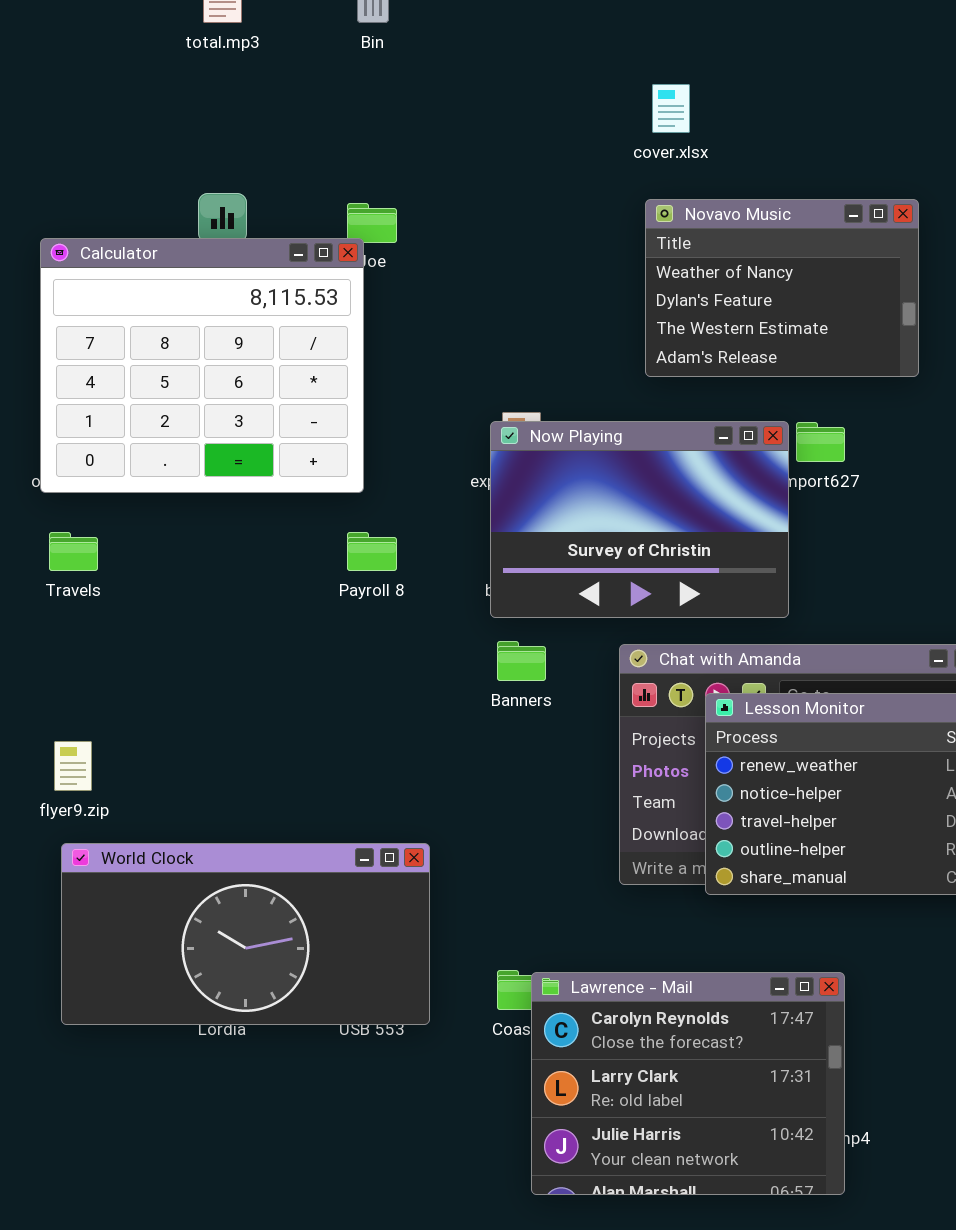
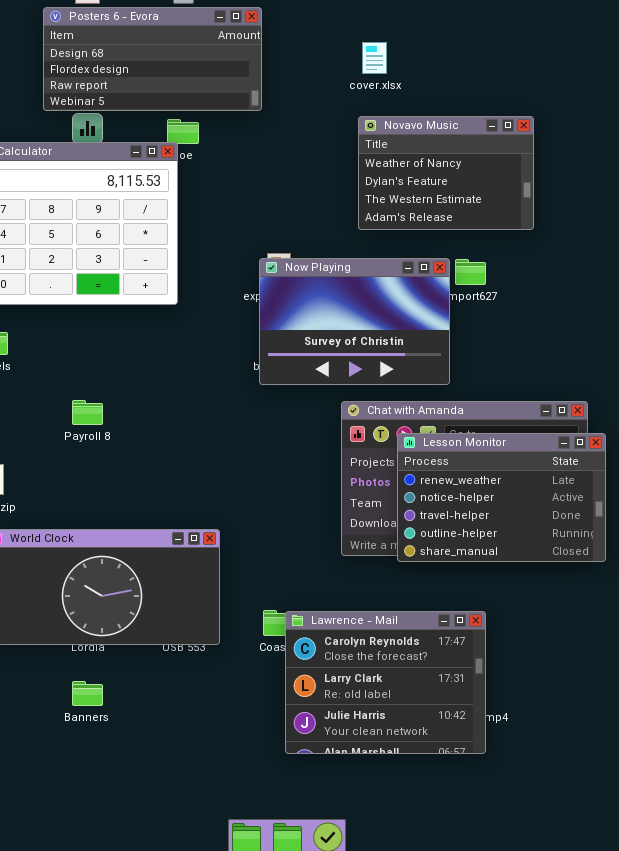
Posters 6 - Evora: none -> [43,7,262,111], opened
Payroll 8: [347,532,397,571] -> [72,400,103,425], moved
Banners: [497,641,546,681] -> [72,681,103,706], moved

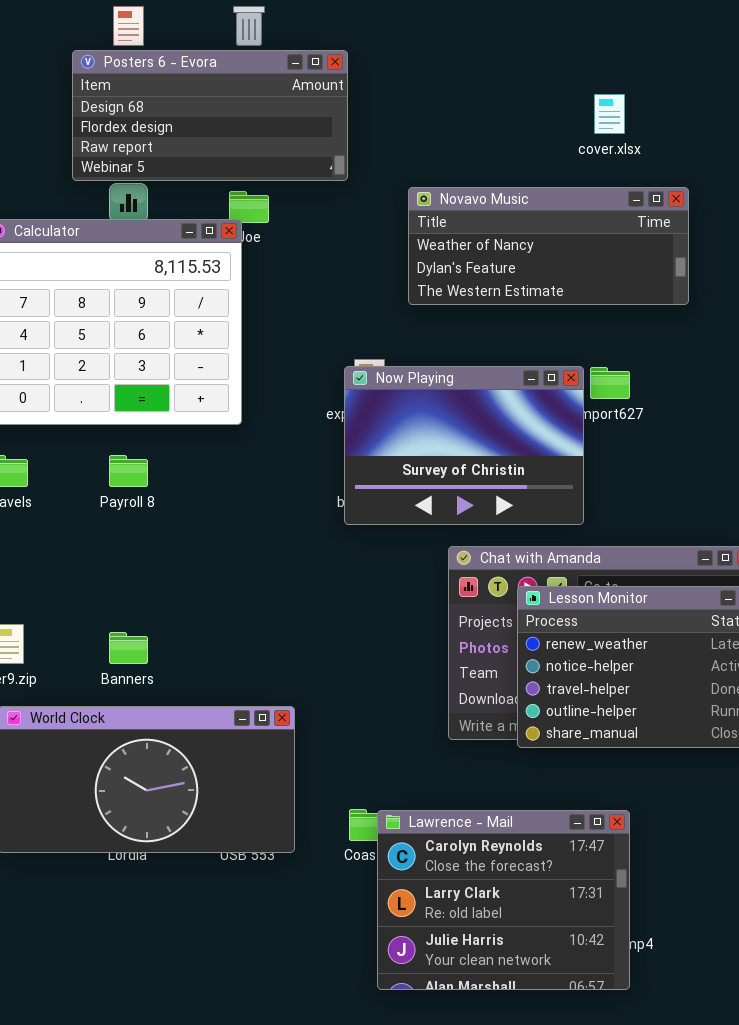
cover.xlsx: [362,42,387,74] -> [594,94,625,134], moved
Novavo Music: [358,116,534,230] -> [408,187,689,305], resized
Payroll 8: [72,400,103,425] -> [109,455,148,487], moved
Banners: [72,681,103,706] -> [109,632,148,664], moved

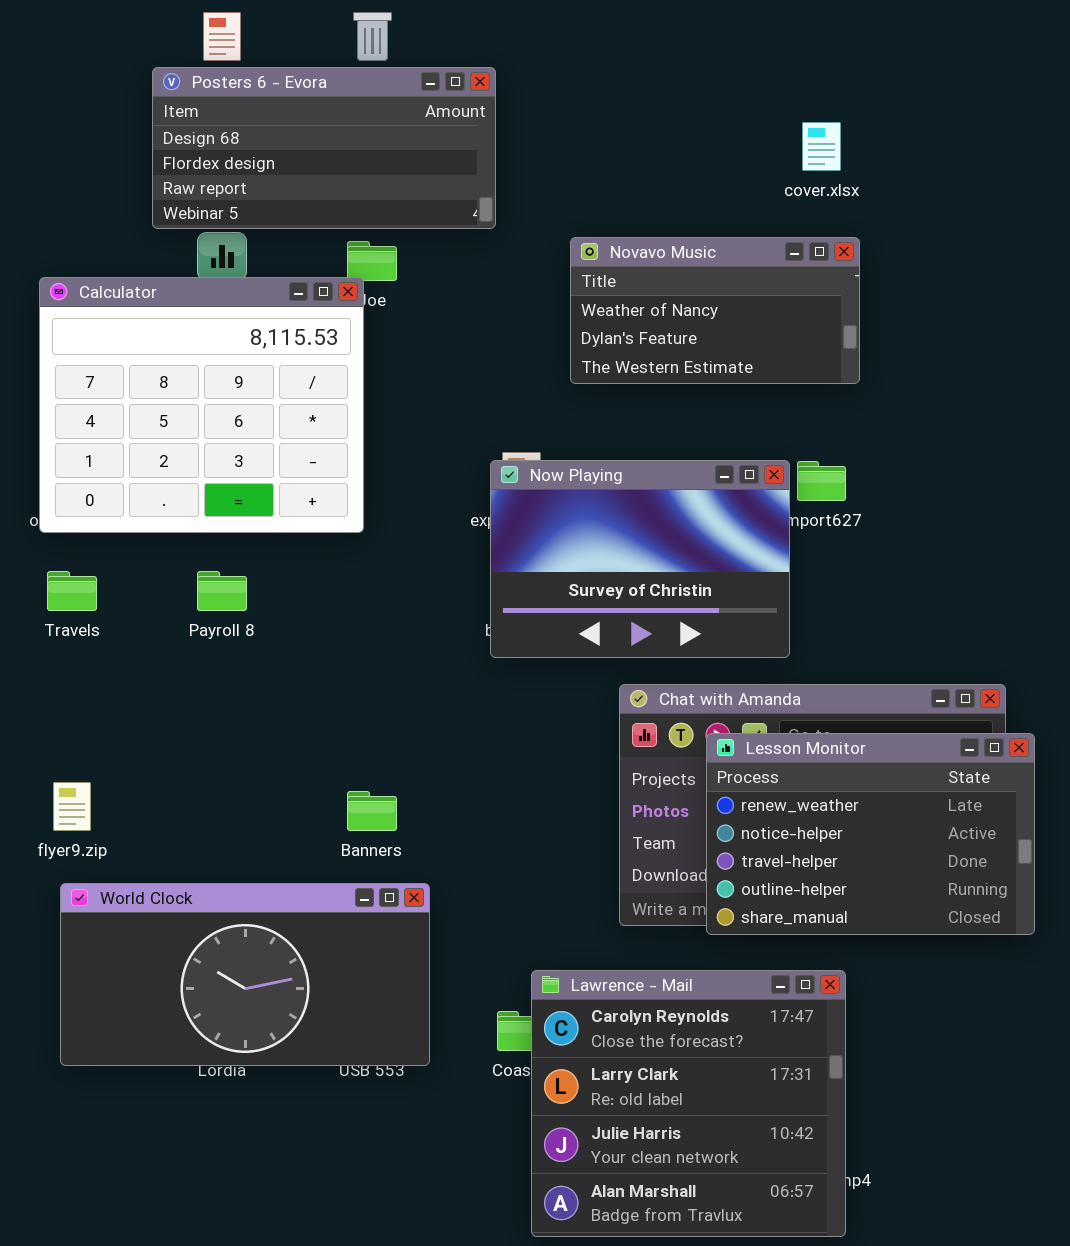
Novavo Music: [408,187,689,305] -> [570,237,860,384], resized
Banners: [109,632,148,664] -> [347,791,397,831], moved
Lawrence - Mail: [377,810,630,990] -> [531,970,846,1237], resized

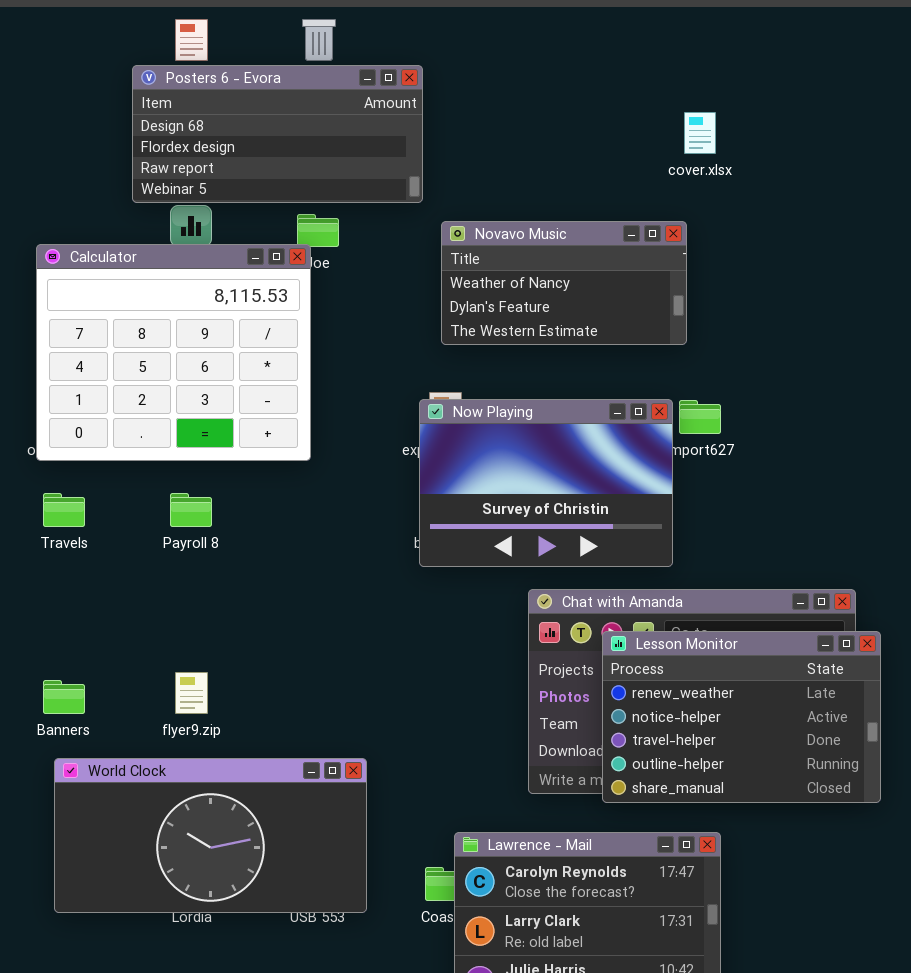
Novavo Music: [570,237,860,384] -> [441,221,687,345], moved
flyer9.zip: [53,782,91,831] -> [175,672,208,714], moved
Banners: [347,791,397,831] -> [43,680,85,714], moved

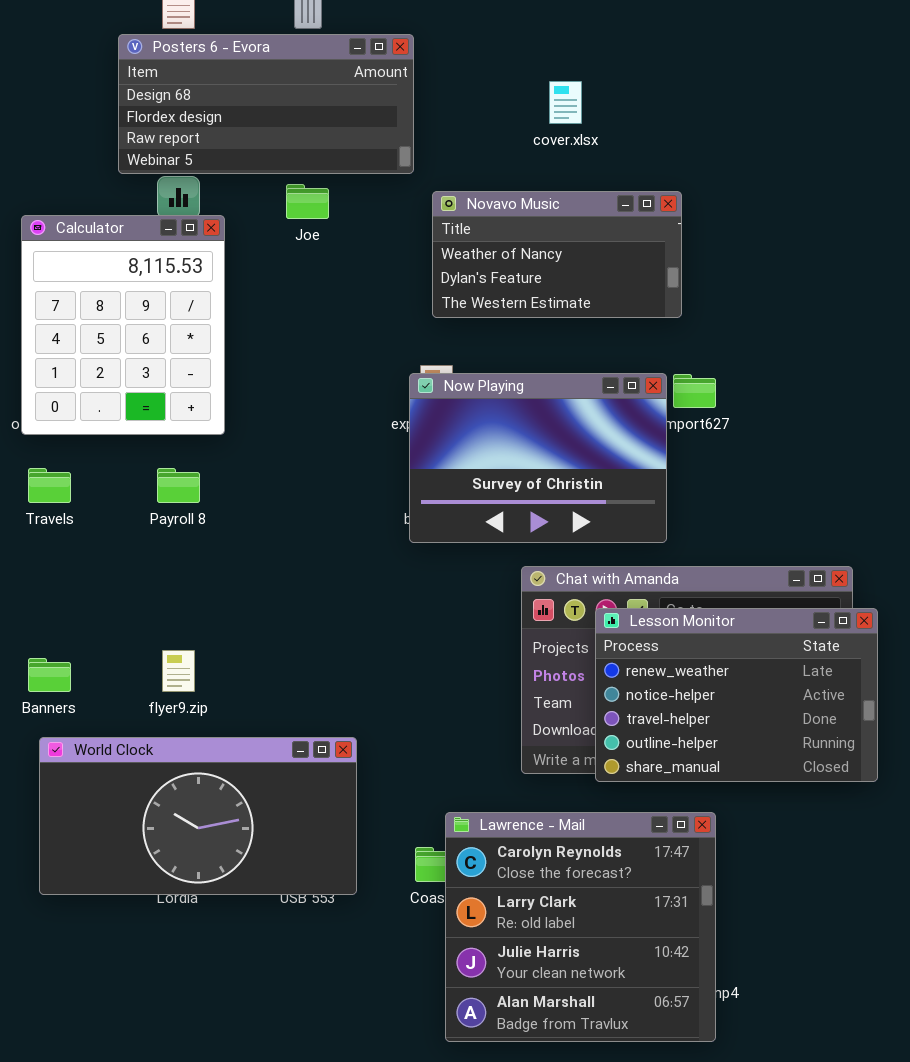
cover.xlsx: [684,112,716,154] -> [549,81,582,124], moved
Calculator: [36,244,311,461] -> [21,215,225,435], resized

